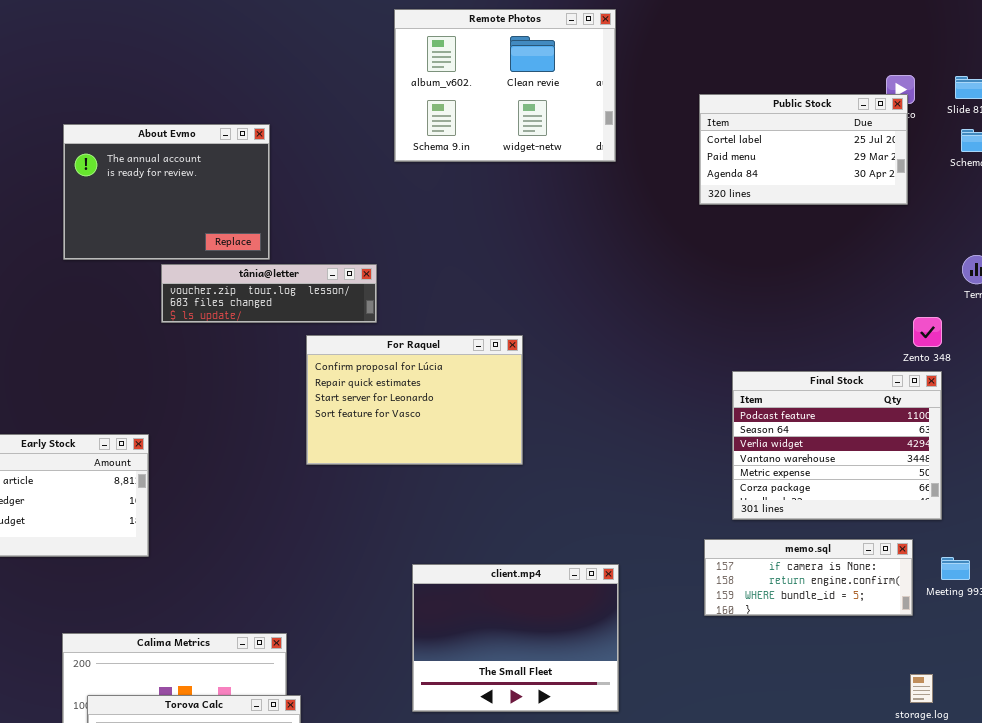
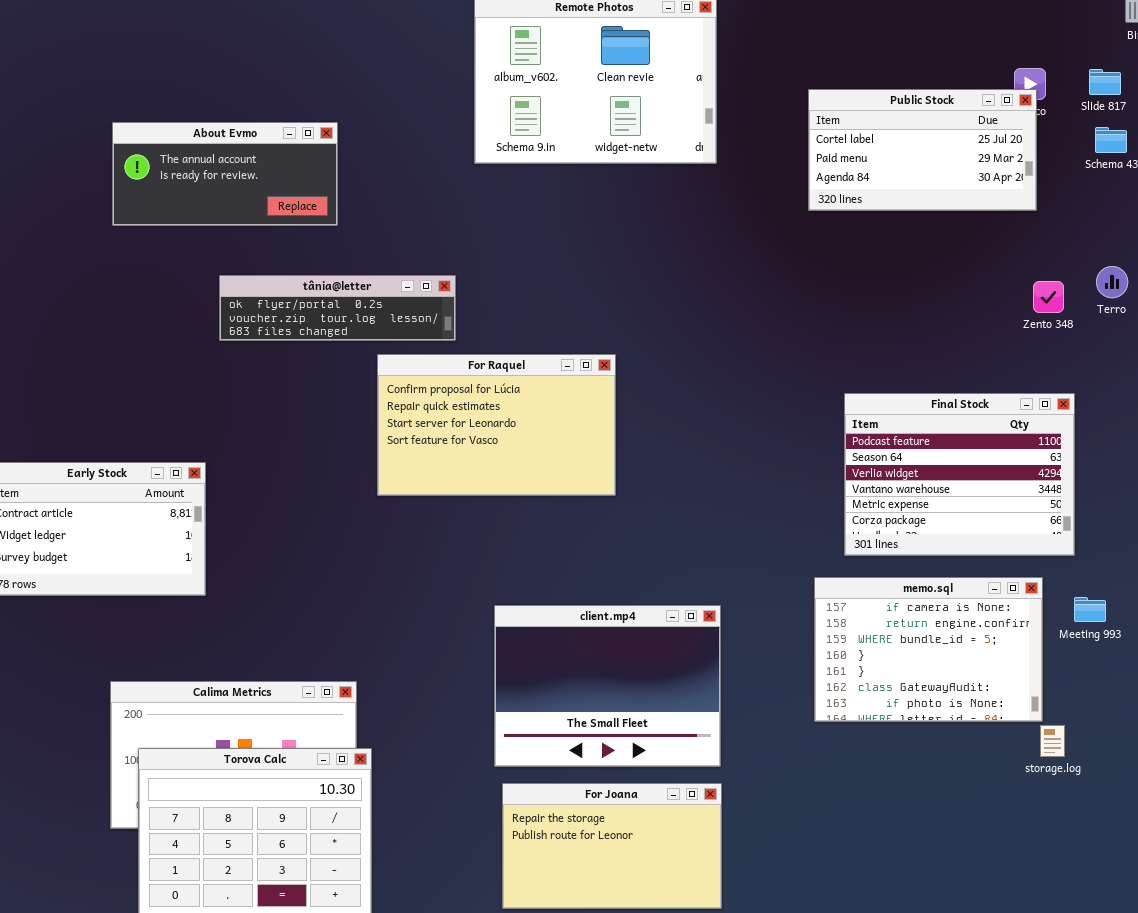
About Evmo: [63,124,270,260] -> [112,122,338,226], resized
tânia@letter: [161,264,377,323] -> [219,275,456,341], scrolled up 1 row
Zento 348: [913,317,942,347] -> [1033,281,1064,313], moved
memo.sql: [704,539,913,616] -> [814,577,1043,722], resized

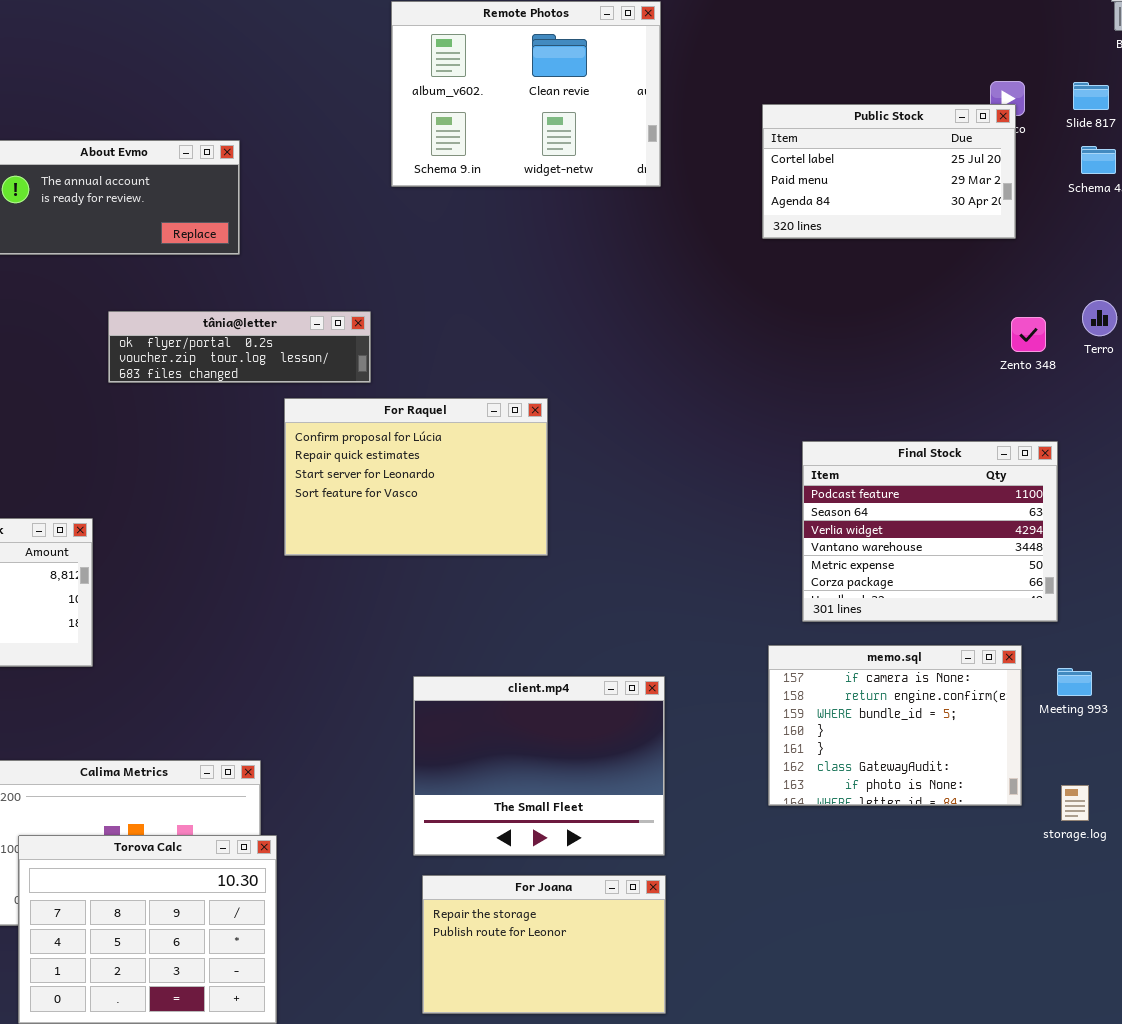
storage.log: [1040,725,1065,757] -> [1061,785,1089,821], moved

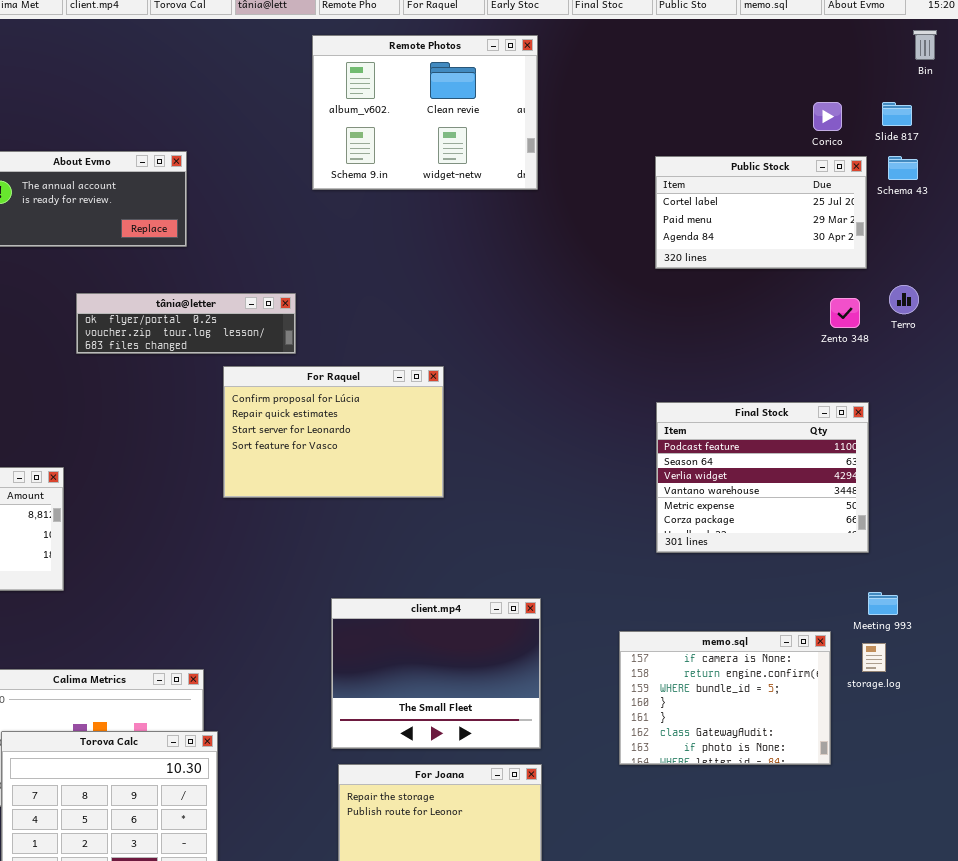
Public Stock: [762,104,1016,239] -> [655,156,867,269], moved
memo.sql: [768,645,1022,806] -> [619,631,831,765], moved
storage.log: [1061,785,1089,821] -> [862,643,886,672], moved

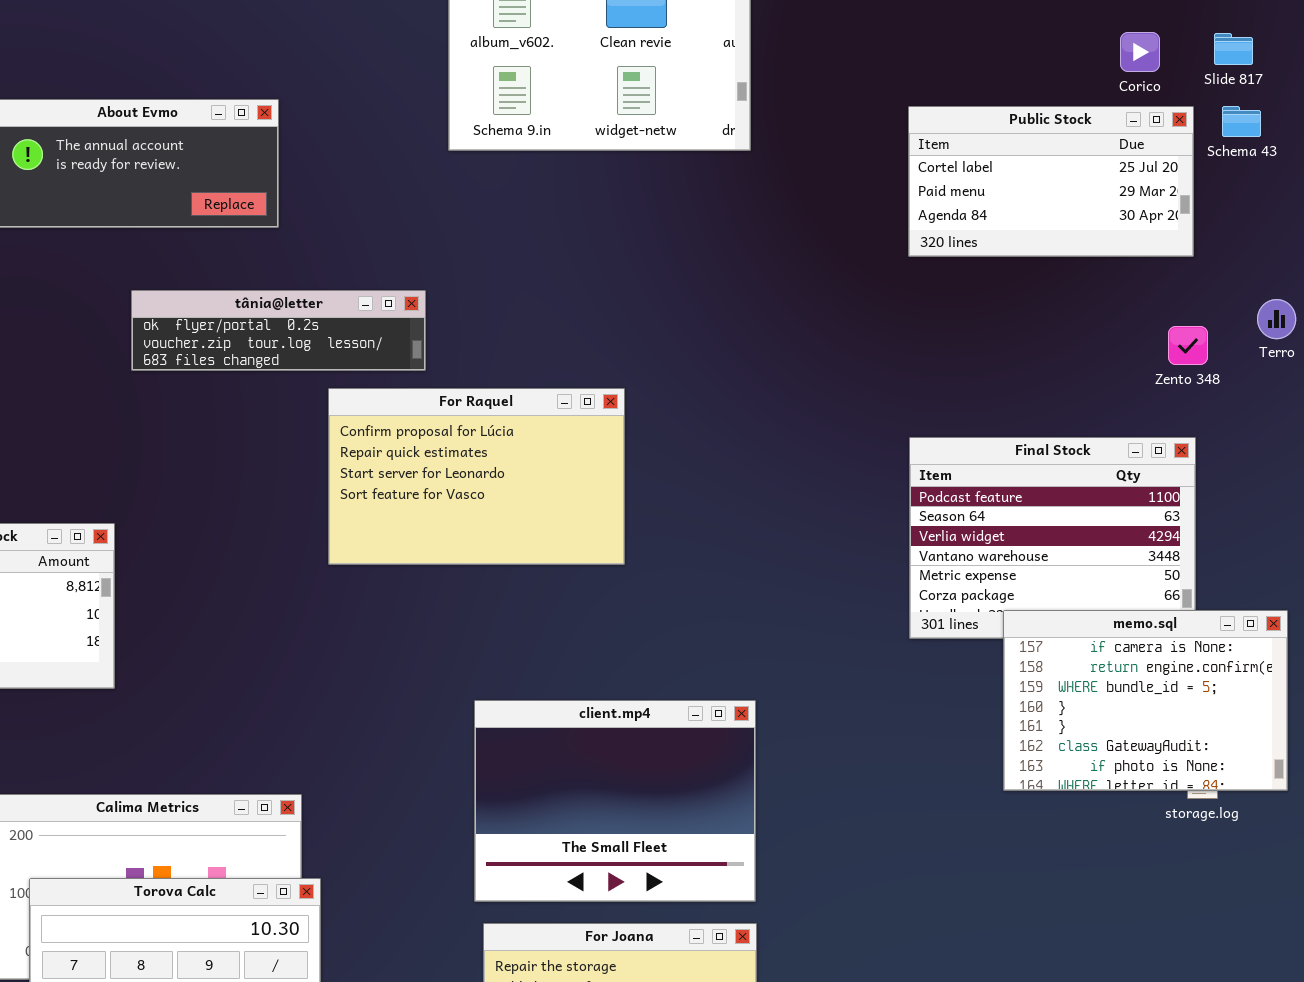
Terro: [889,285,919,314] -> [1257,299,1296,339], moved
Zento 348: [830,298,860,328] -> [1168,326,1208,365], moved
memo.sql: [619,631,831,765] -> [1003,610,1288,791], moved

